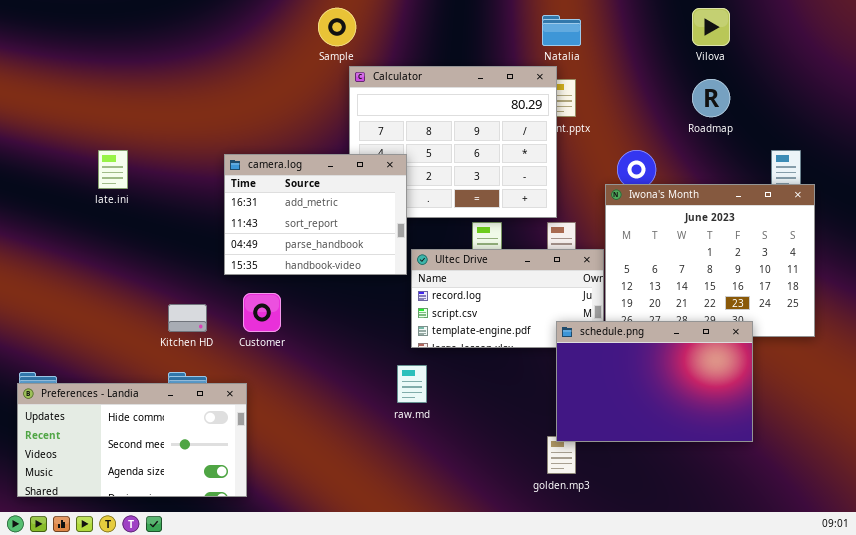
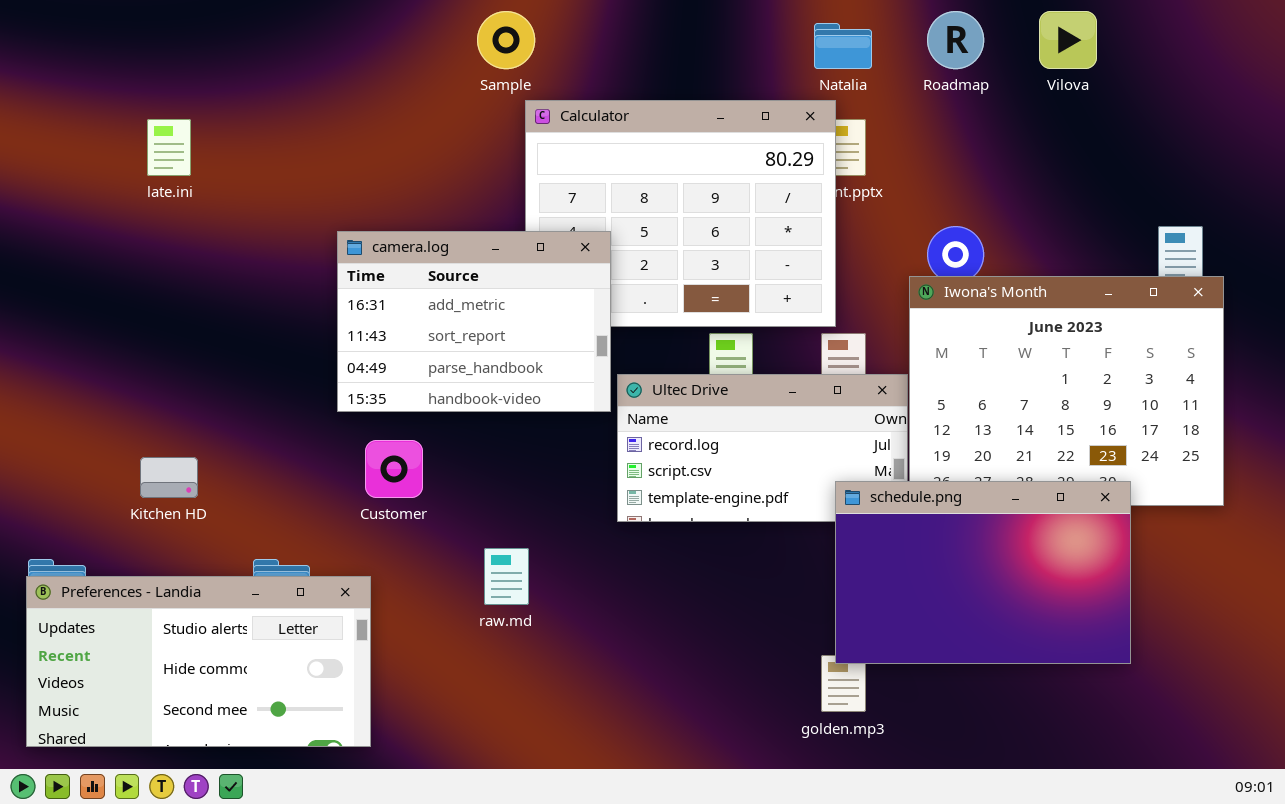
Roadmap: [692,79,730,117] -> [927,11,984,69], moved
late.ini: [98,150,128,189] -> [147,119,191,176], moved
Kitchen HD: [168,304,207,332] -> [140,457,198,498], moved
raw.md: [397,365,427,403] -> [484,548,529,605], moved
Preferences - Landia: [17,383,247,497] -> [26,576,371,747], scrolled up 1 row

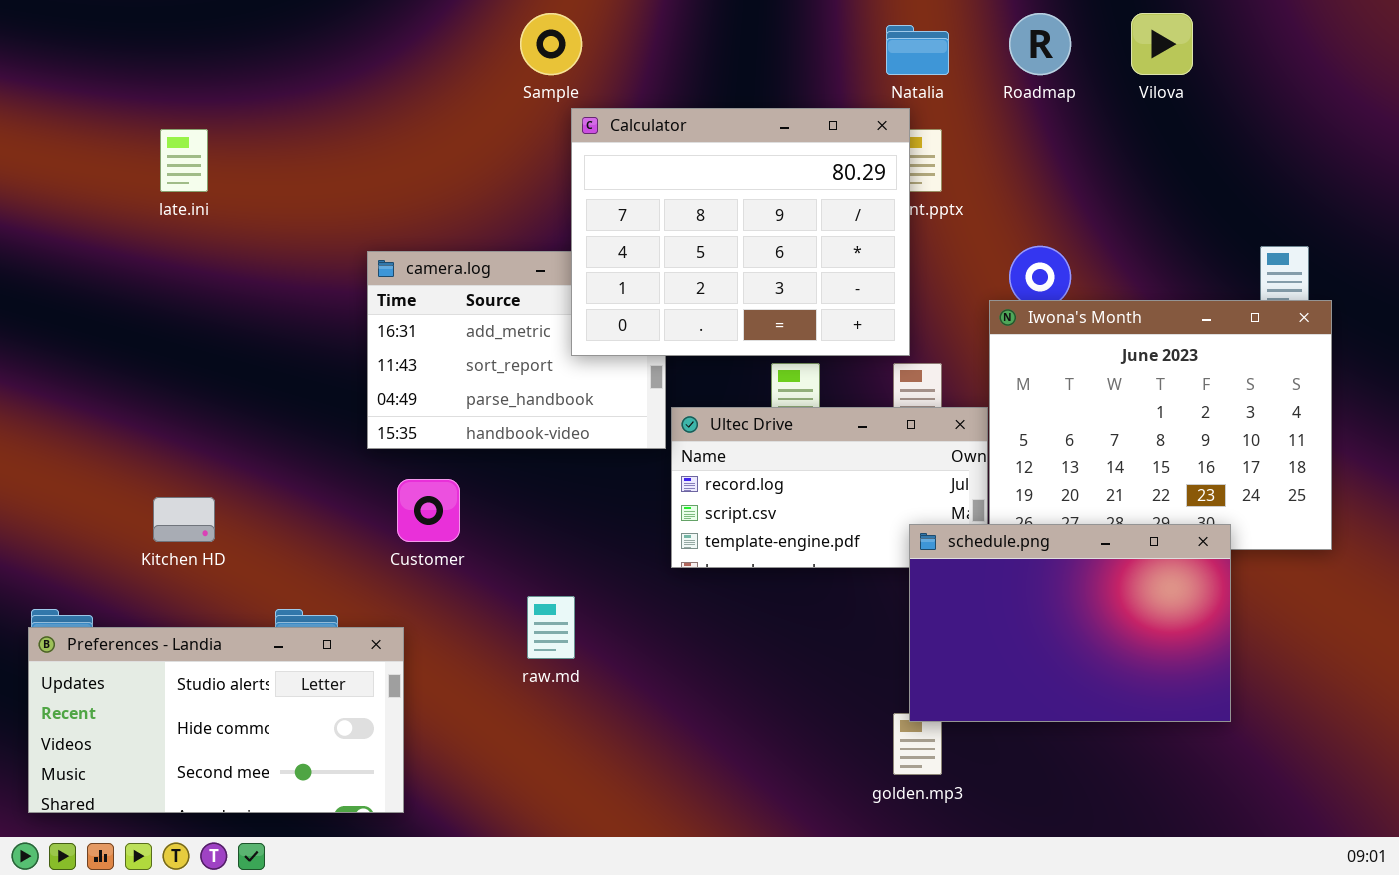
Calculator: [525,100,836,327] -> [571,108,910,356], raised

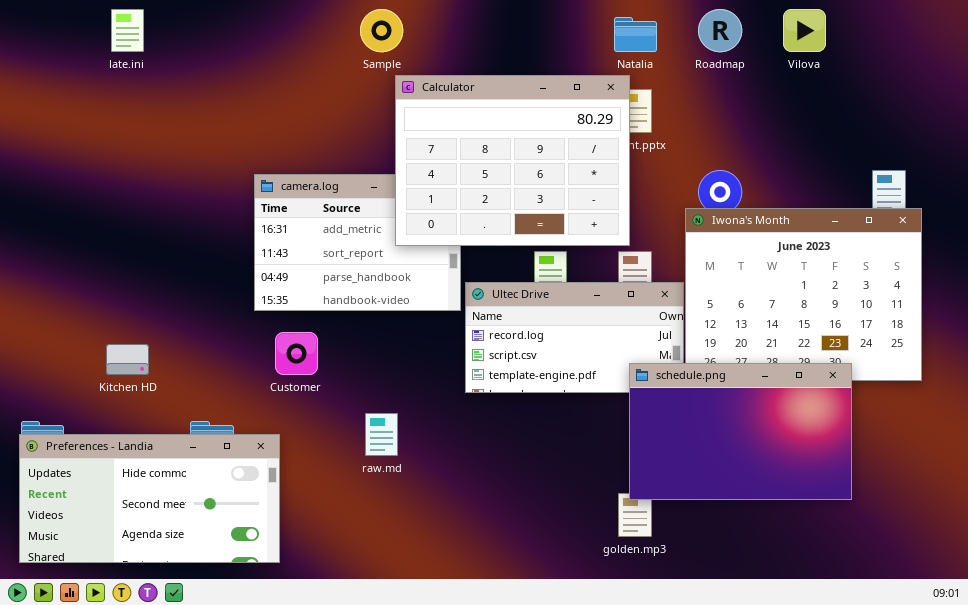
late.ini: [160,129,208,192] -> [111,9,144,52], moved
Preferences - Landia: [28,627,404,813] -> [19,434,280,563], scrolled down 1 row

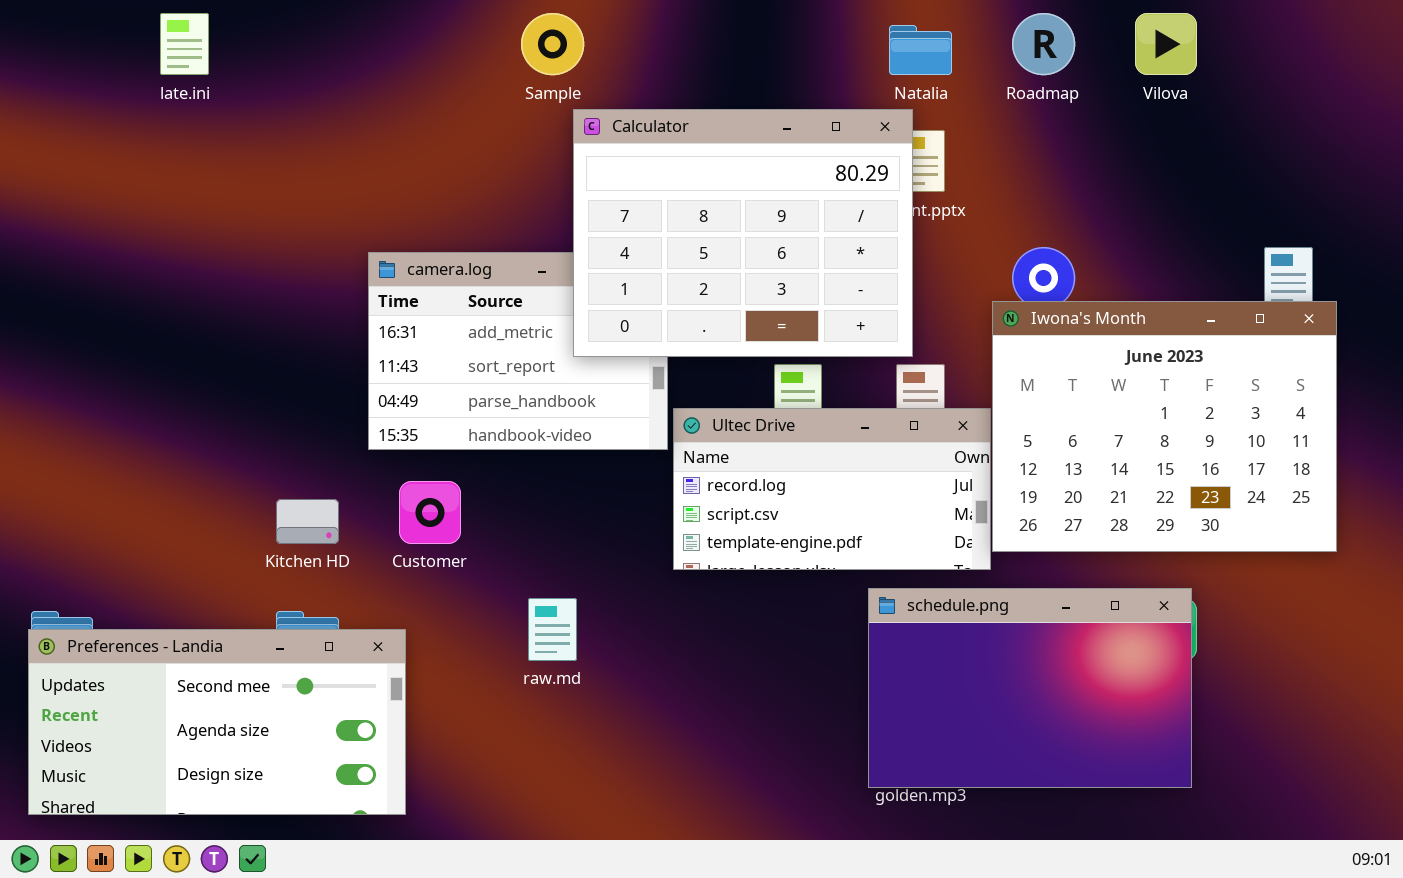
Kitchen HD: [106,344,149,375] -> [276,499,339,544], moved
schedule.png: [629,363,852,500] -> [868,588,1192,788], moved
Preferences - Landia: [19,434,280,563] -> [28,629,406,815], scrolled down 1 row

